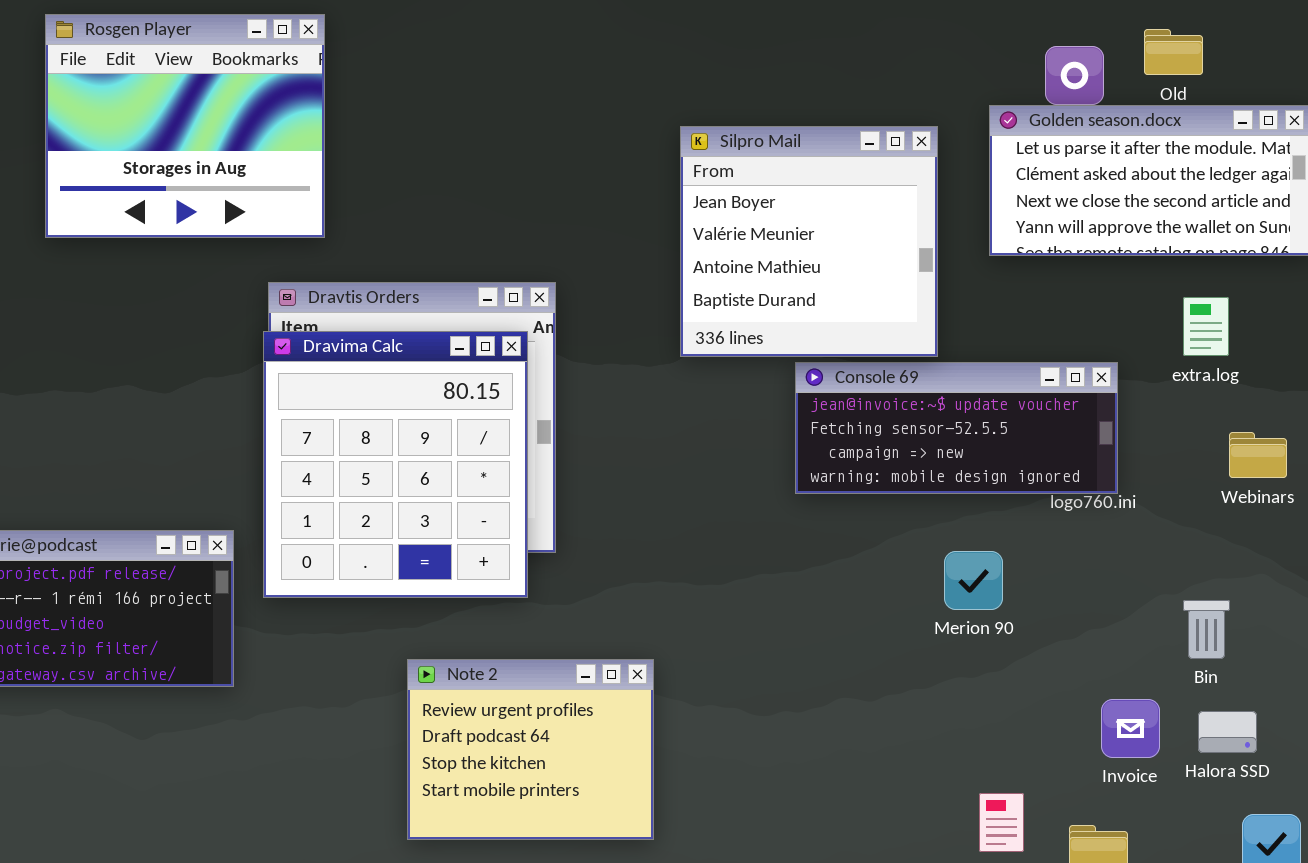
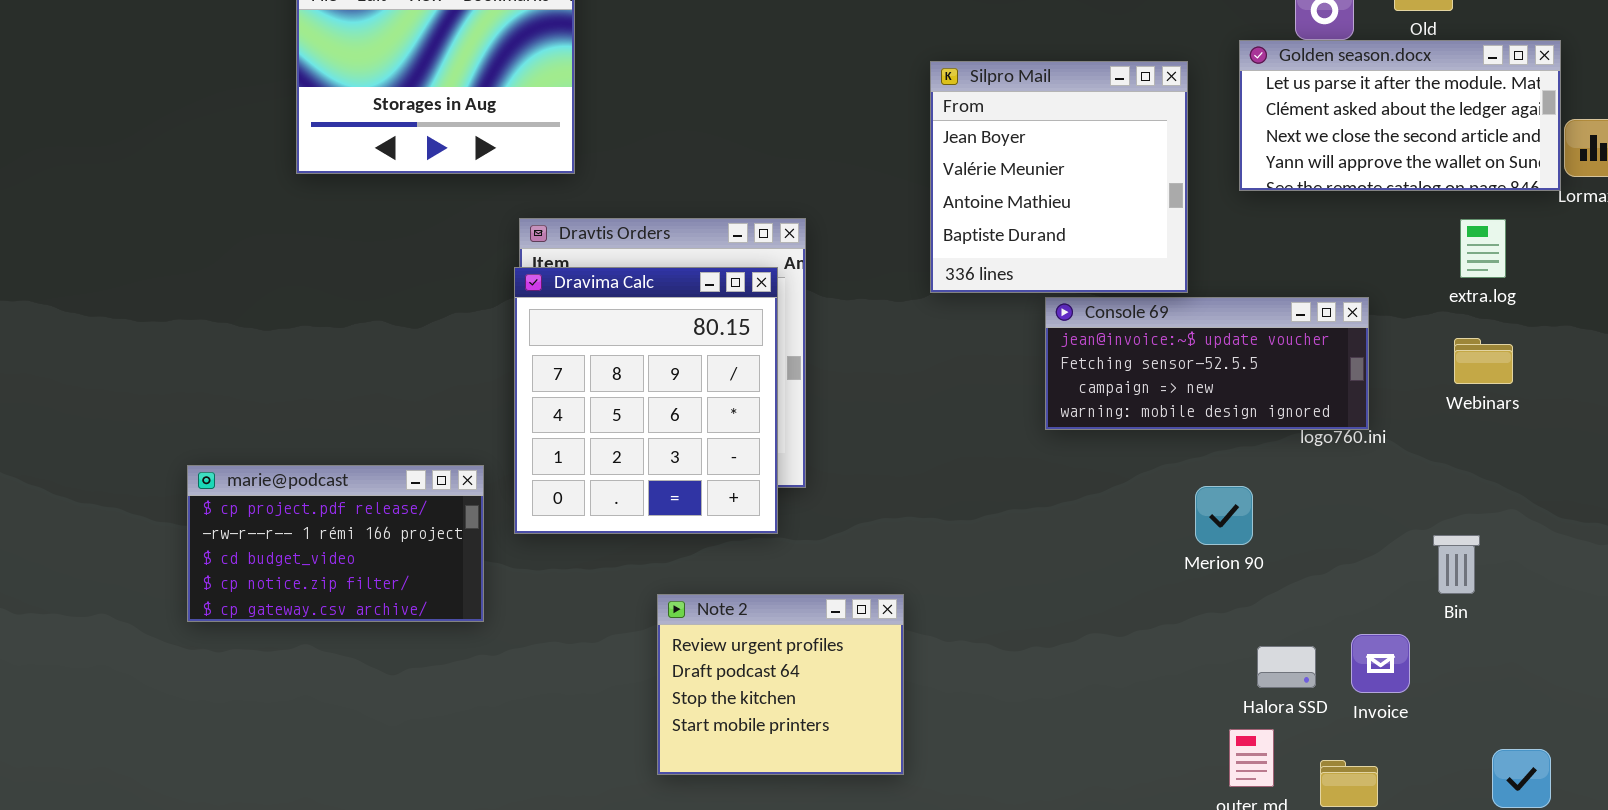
extra.log: [1183,297,1229,356] -> [1460,219,1506,278], moved
Webinars: [1229,432,1287,478] -> [1454,338,1513,384], moved
Halora SSD: [1198,711,1257,753] -> [1257,646,1316,688], moved

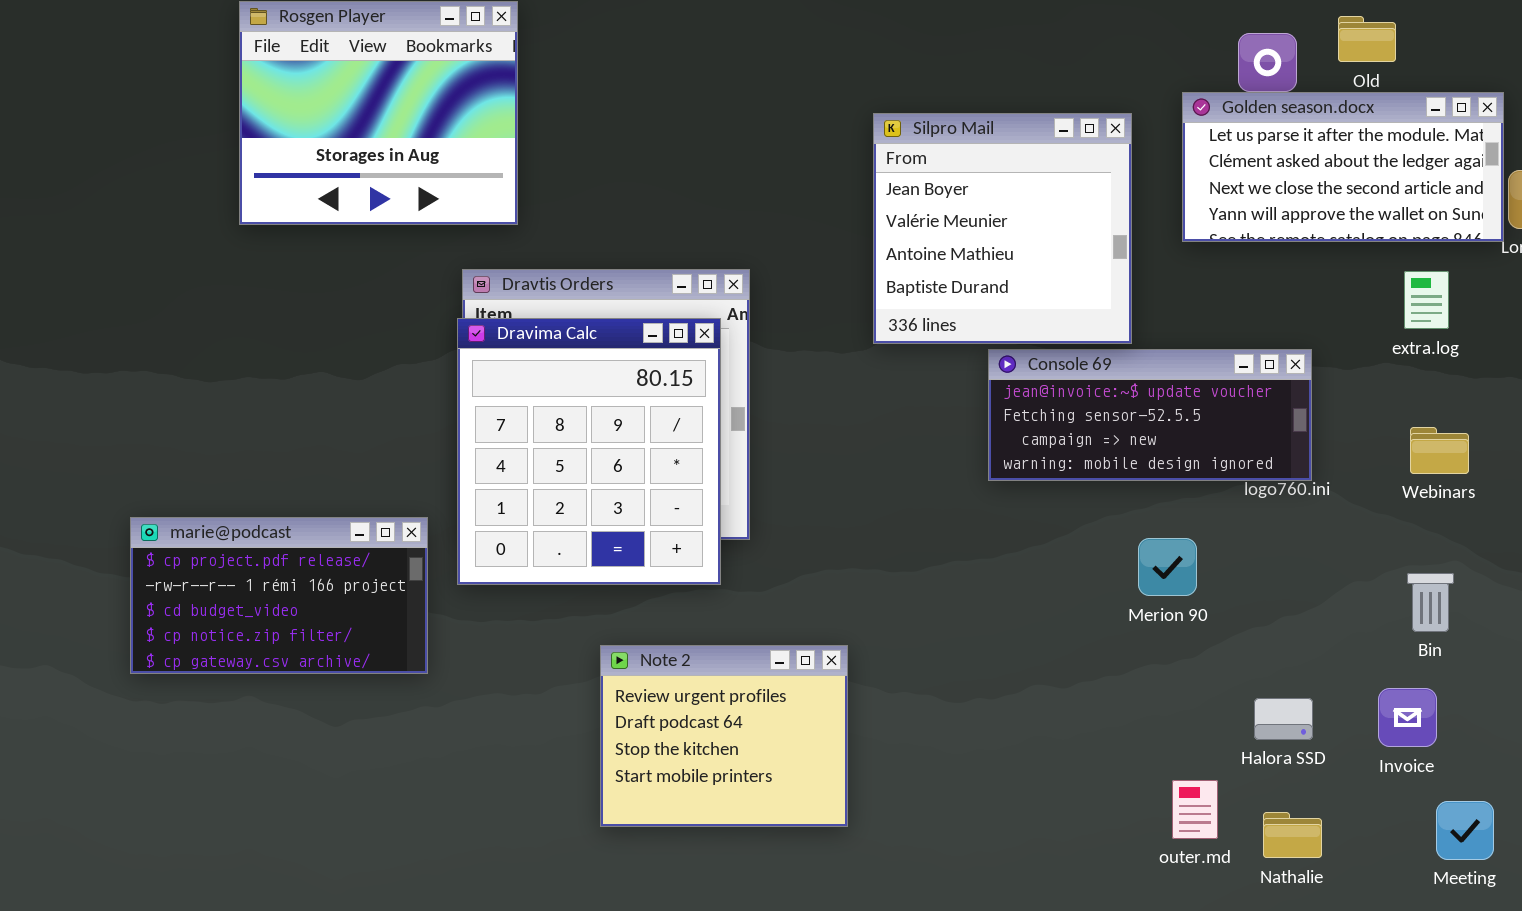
Webinars: [1454,338,1513,384] -> [1410,427,1469,474], moved
Bin: [1433,535,1480,594] -> [1407,573,1454,632], moved
Invoice: [1351,634,1410,693] -> [1378,688,1437,747], moved
Halora SSD: [1257,646,1316,688] -> [1254,698,1313,740], moved

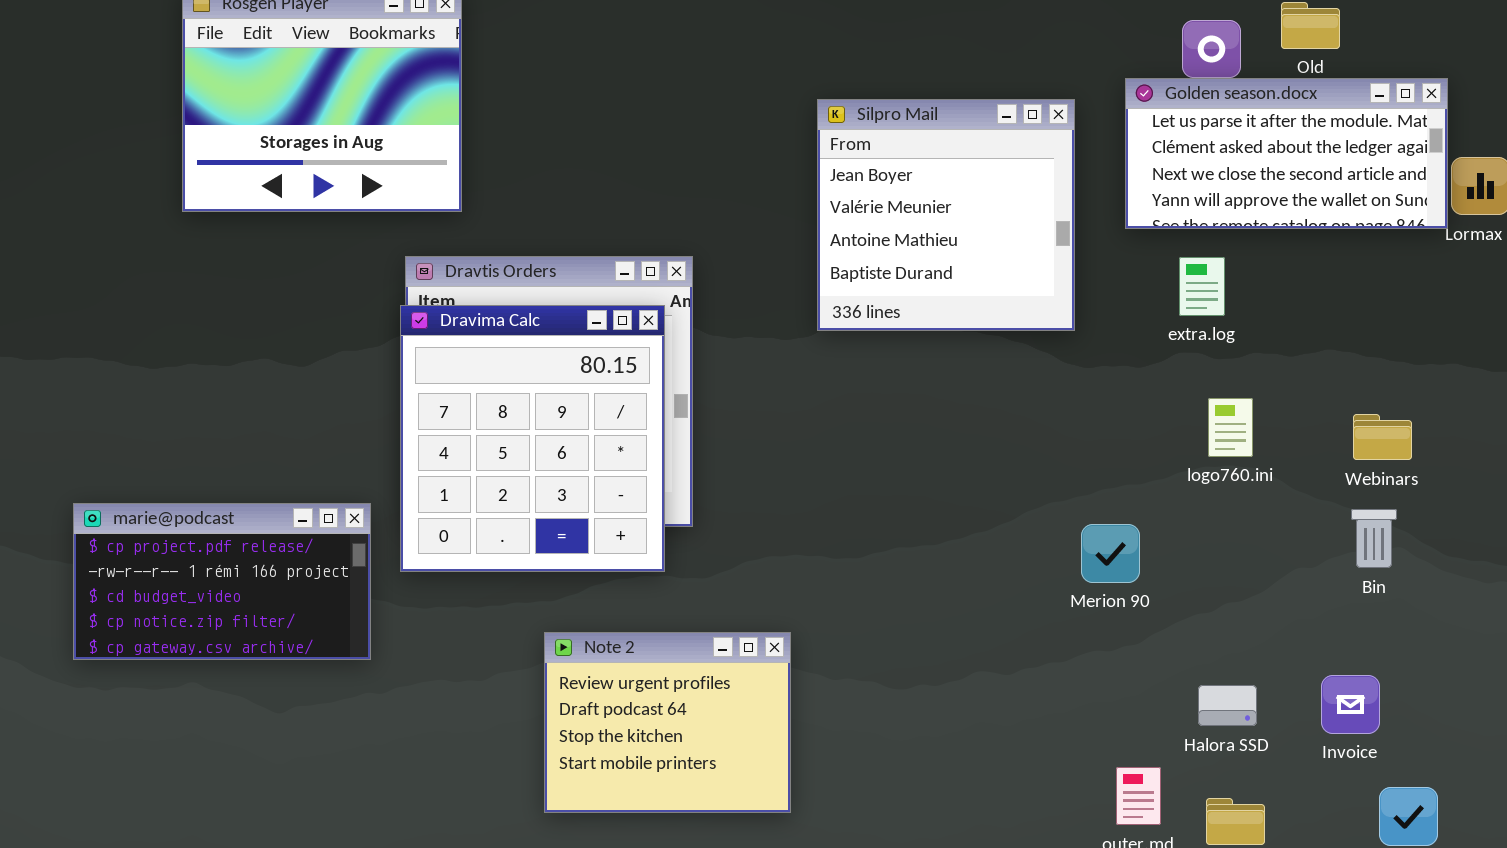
extra.log: [1404,271,1449,329] -> [1179,257,1225,316], moved
Console 69: [988,349,1312,481] -> none, closed
Bin: [1407,573,1454,632] -> [1351,509,1397,568], moved

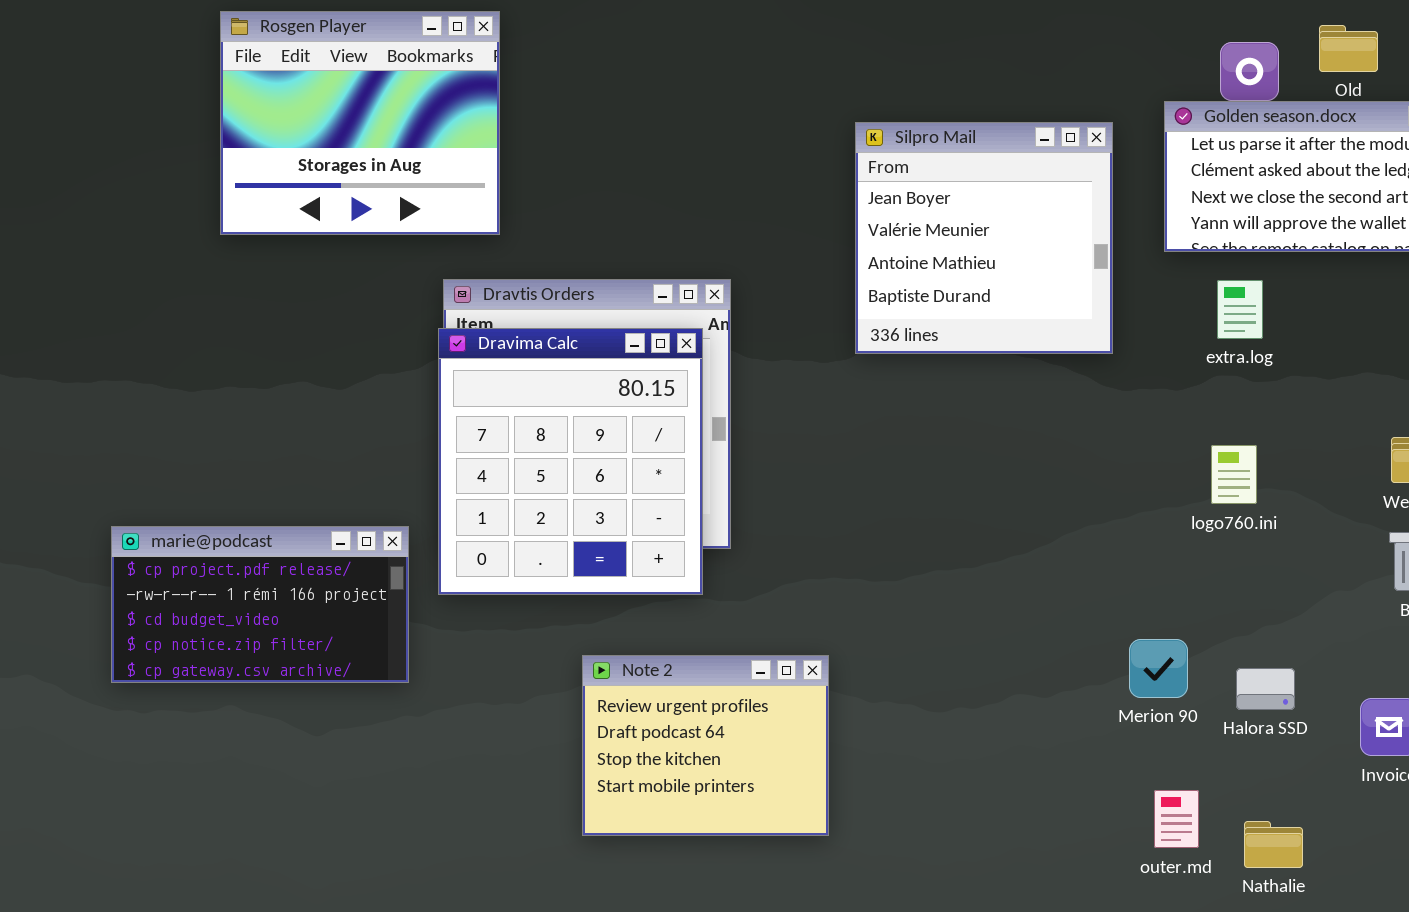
logo760.ini: [1208,398,1253,457] -> [1211,445,1257,504], moved
Merion 90: [1081,524,1140,583] -> [1129,639,1188,698], moved
Halora SSD: [1198,685,1257,726] -> [1236,668,1295,710], moved

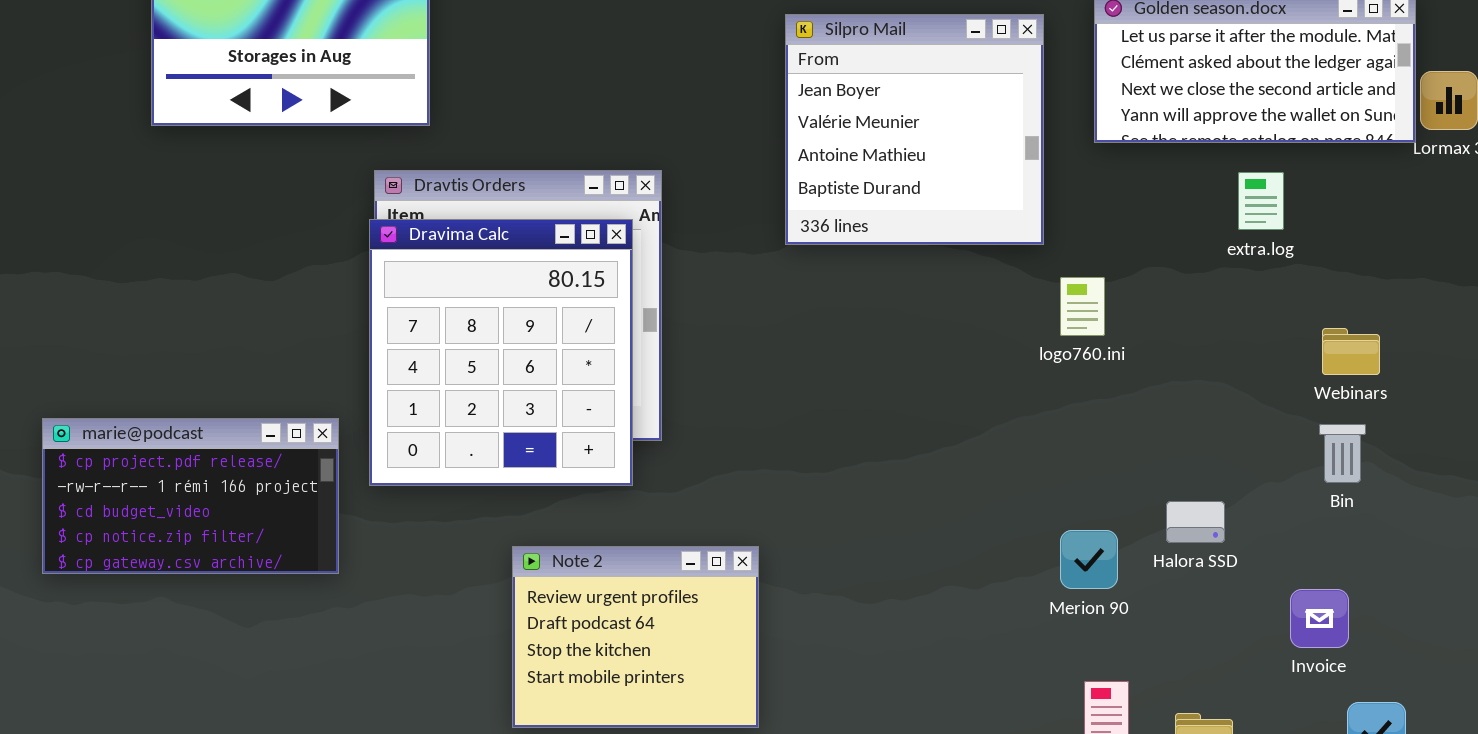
extra.log: [1217,280,1263,339] -> [1238,172,1284,230], moved
logo760.ini: [1211,445,1257,504] -> [1060,277,1105,336], moved
Halora SSD: [1236,668,1295,710] -> [1166,501,1225,543], moved

